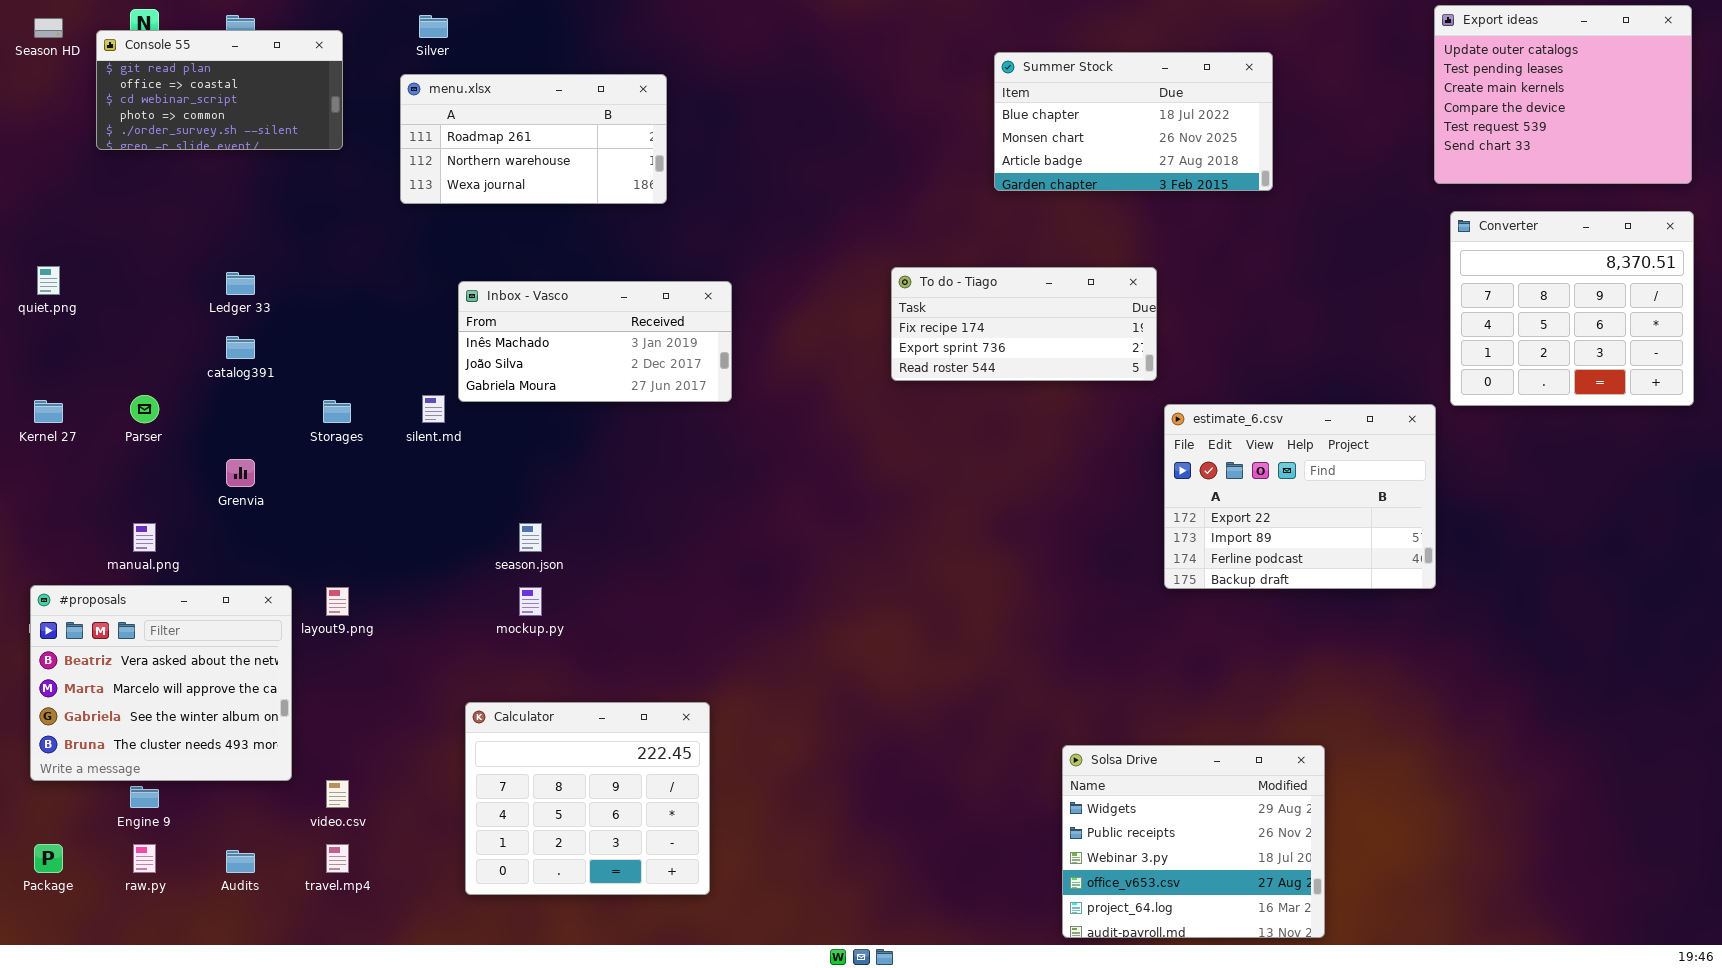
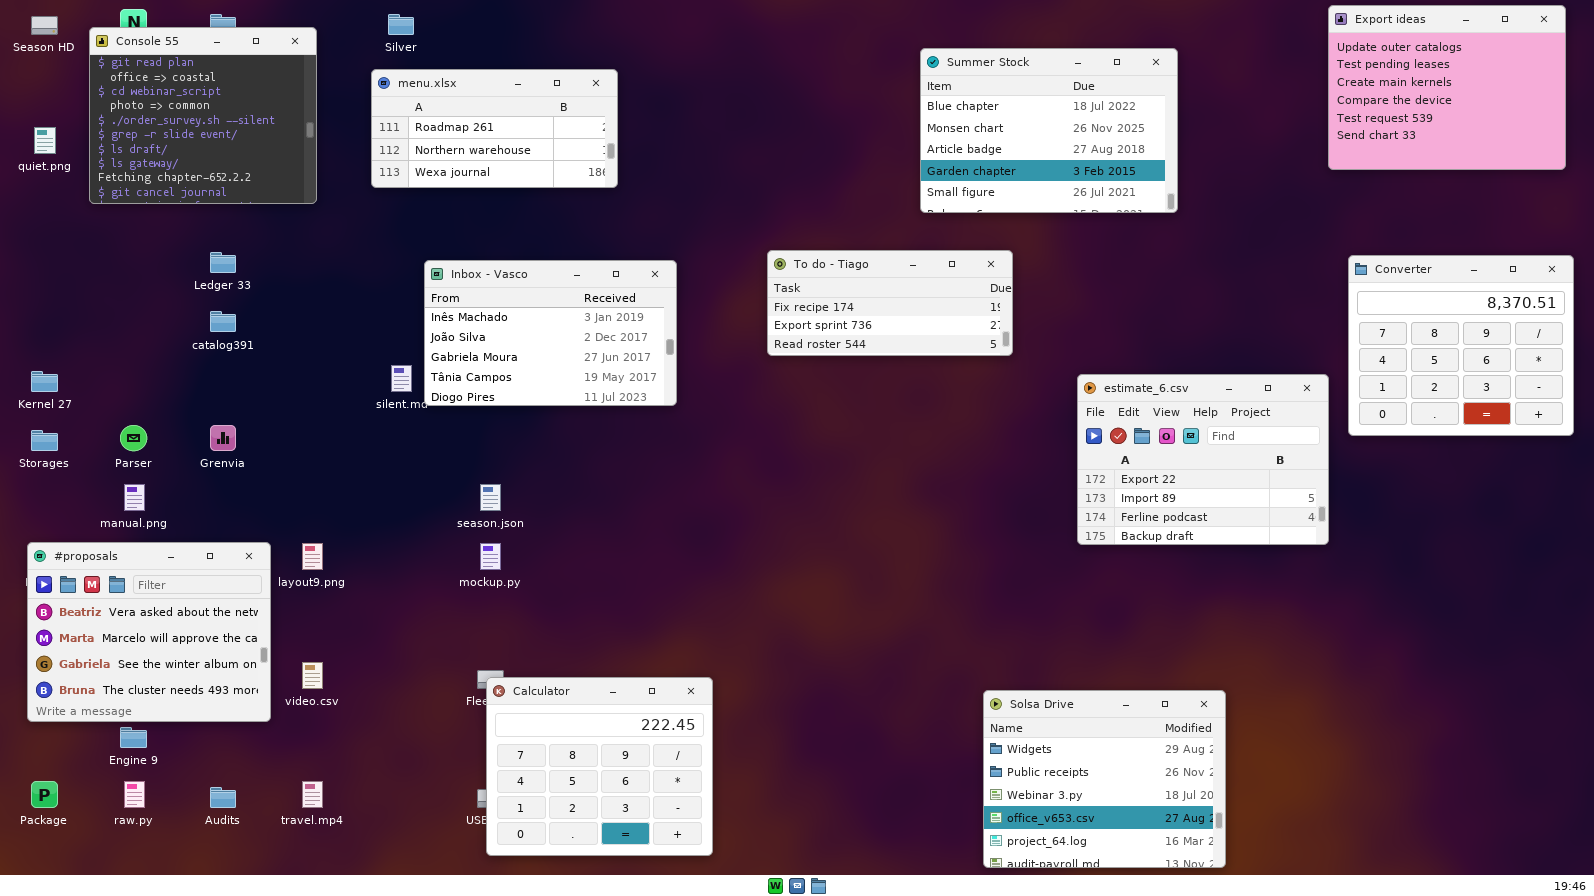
Console 55: [96,30,343,150] -> [89,27,317,204], resized
Summer Stock: [994,52,1273,191] -> [920,48,1178,213], resized
Converter: [1450,211,1694,406] -> [1348,255,1574,436], moved
quiet.png: [37,266,60,295] -> [34,127,56,154], moved
To do - Tiago: [891,267,1157,381] -> [767,250,1013,356], moved
Inbox - Vasco: [458,281,732,402] -> [424,260,677,406], resized
Parser: [130,395,159,423] -> [120,425,147,451], moved
Storages: [323,400,351,423] -> [31,430,58,451], moved
Calculator: [465,702,710,895] -> [486,677,713,856], moved
video.csv: [326,780,349,808] -> [302,662,323,689], moved

